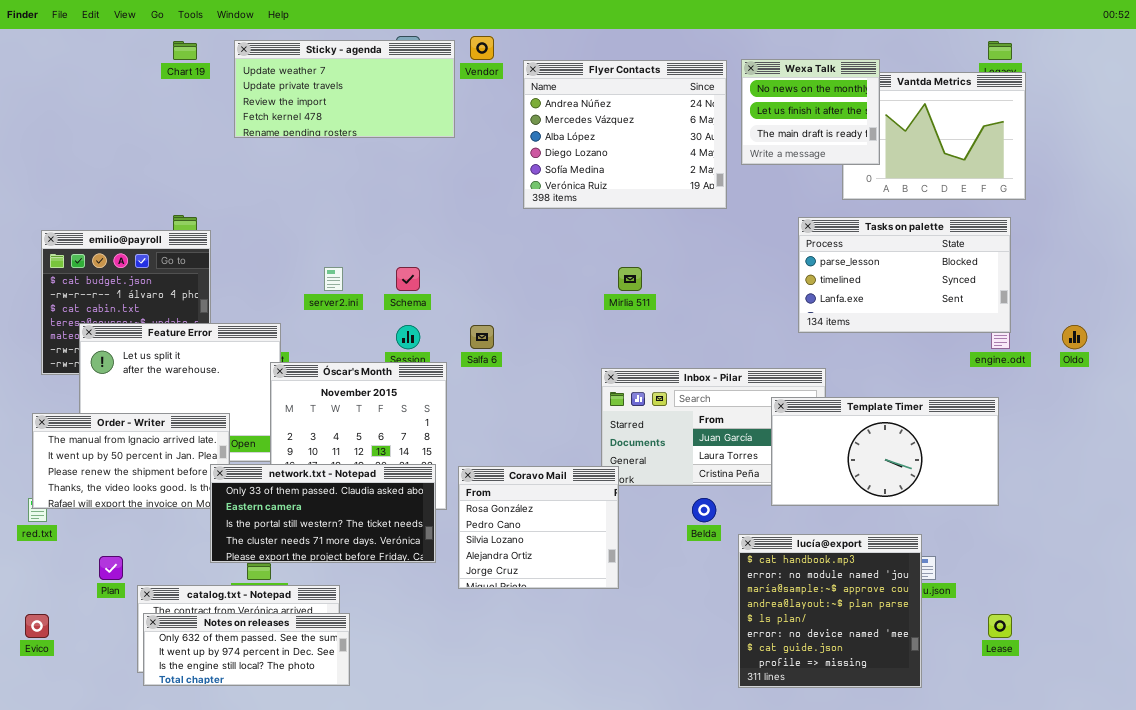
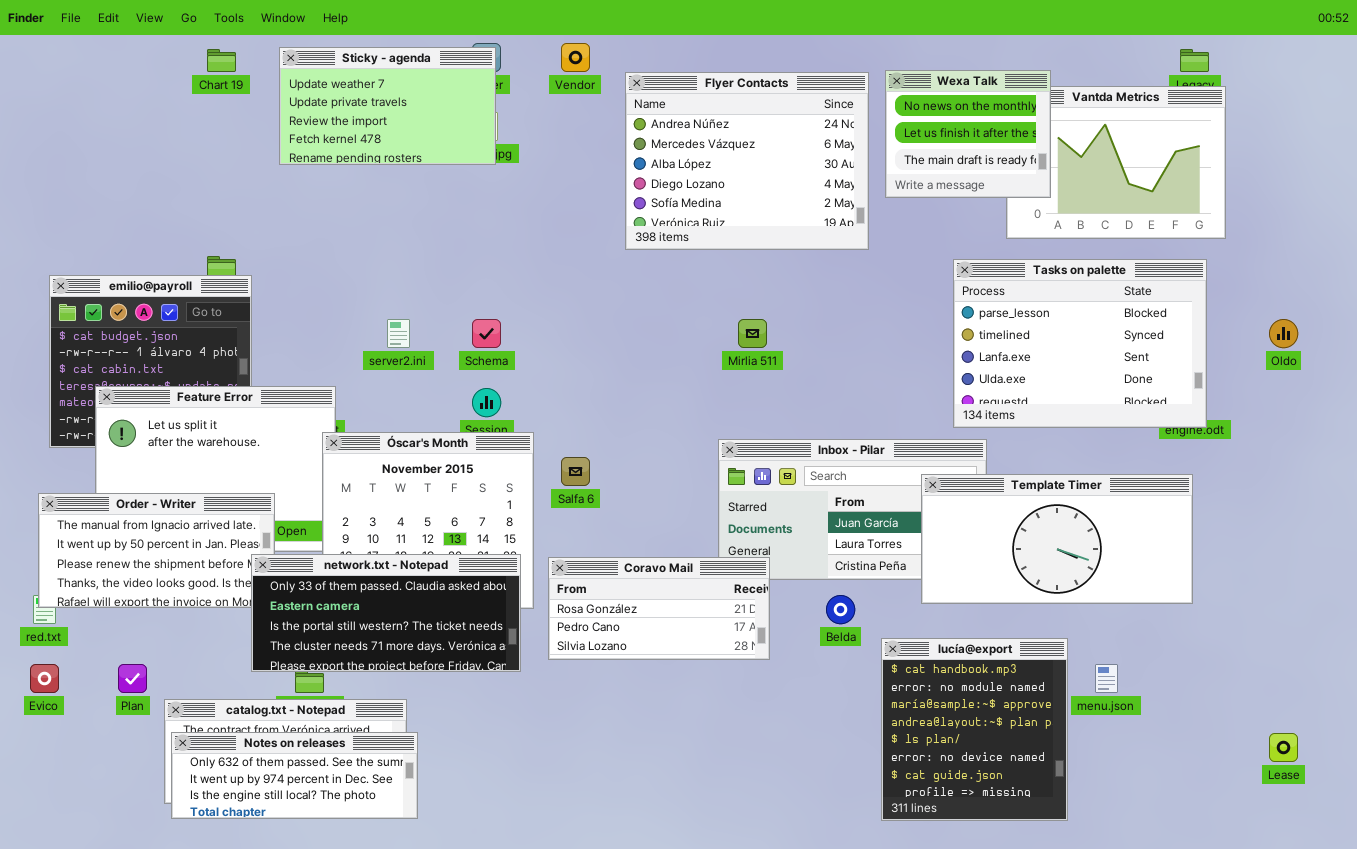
Sticky - agenda: [234,40,455,138] -> [279,47,496,165], resized
Tasks on palette: [798,217,1011,333] -> [953,259,1207,428], resized
Salfa 6: [470,325,494,349] -> [561,457,590,486], moved
Oldo: [1062,325,1087,349] -> [1269,319,1298,348], moved
Coravo Mail: [458,466,619,589] -> [548,557,770,660], resized
lucía@export: [738,534,922,688] -> [881,638,1068,821], resized
Evico: [25,614,49,638] -> [30,664,59,693], moved
Lease: [988,614,1012,638] -> [1269,733,1298,762], moved

